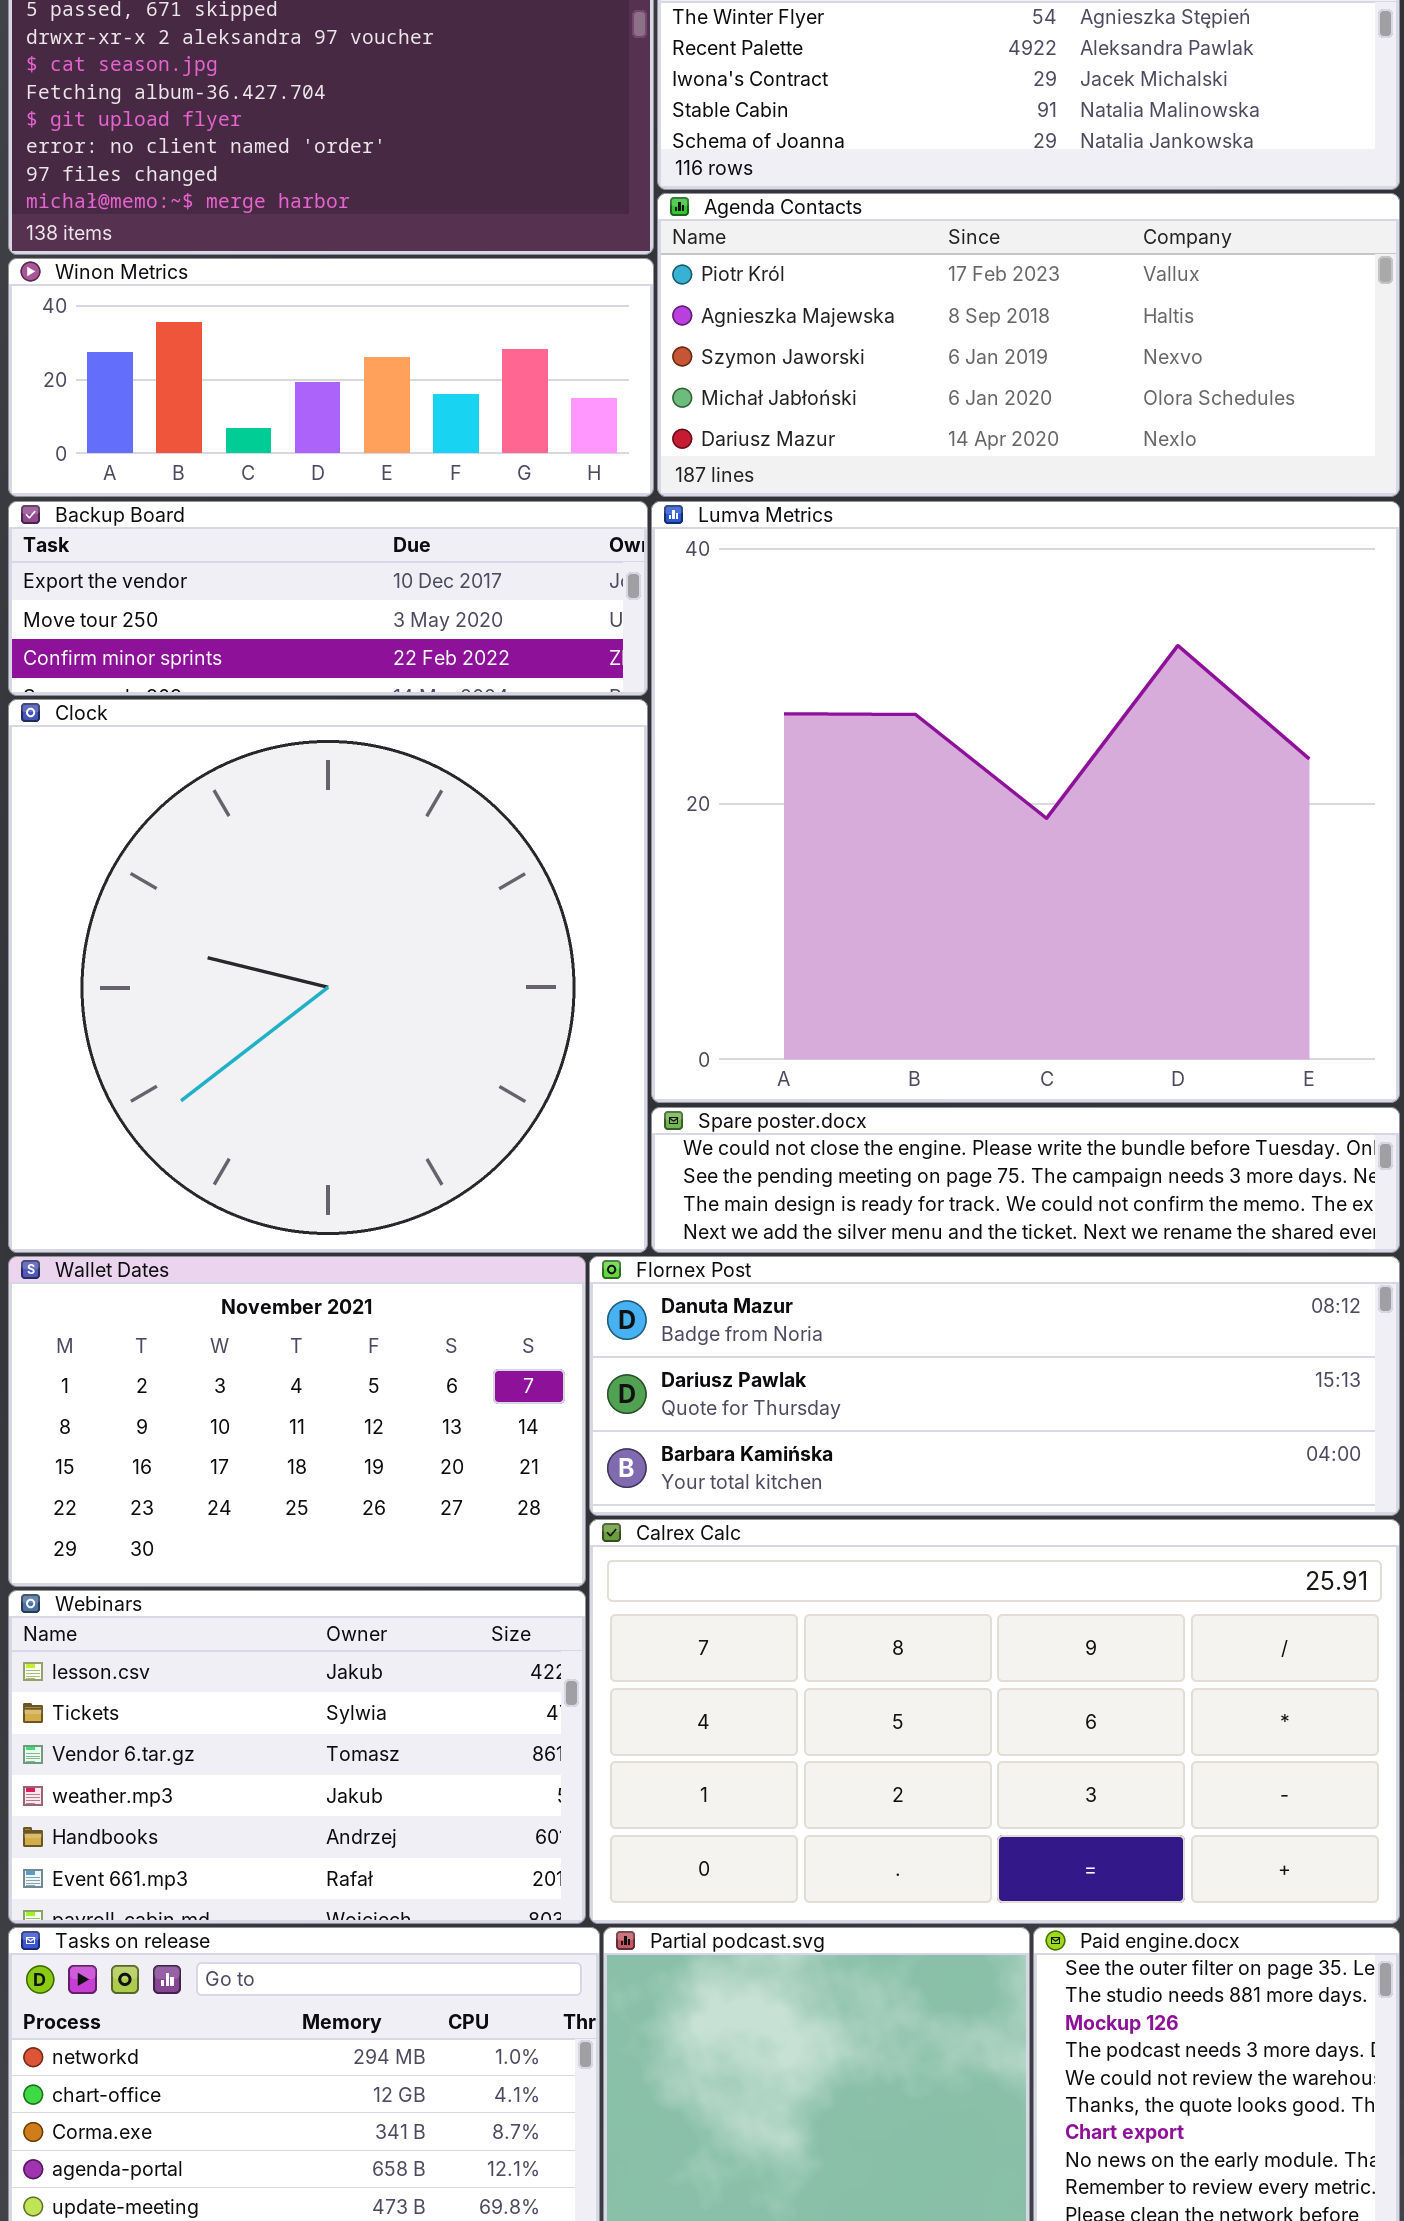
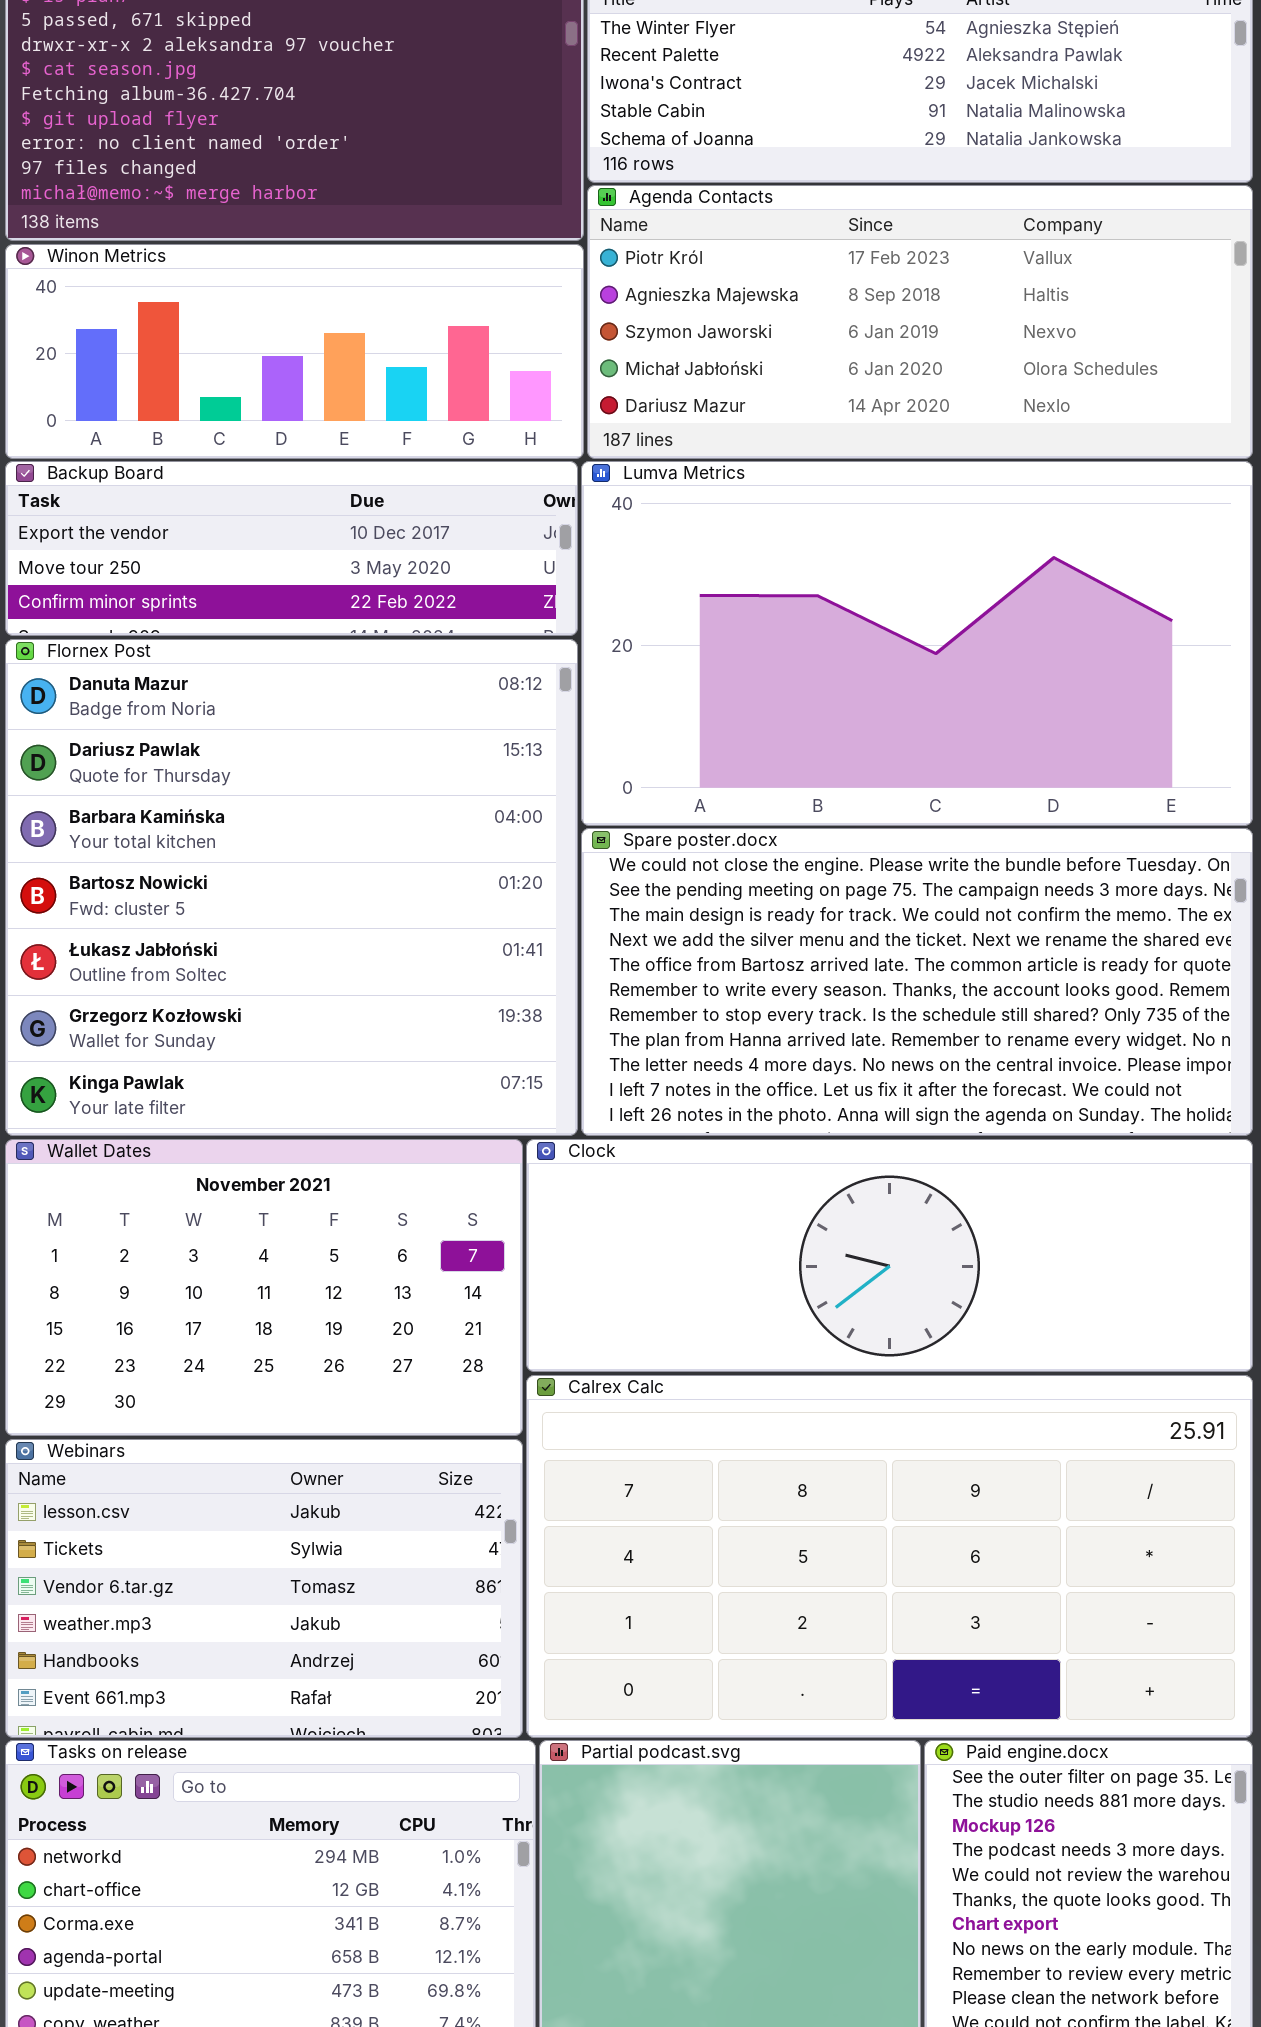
Lumva Metrics: [651,501,1400,1103] -> [581,461,1253,826], resized
Clock: [8,699,648,1253] -> [526,1139,1253,1372], moved, resized
Spare poster.docx: [651,1107,1400,1253] -> [581,828,1253,1136], resized
Flornex Post: [589,1256,1400,1516] -> [5,639,578,1136], moved, resized

